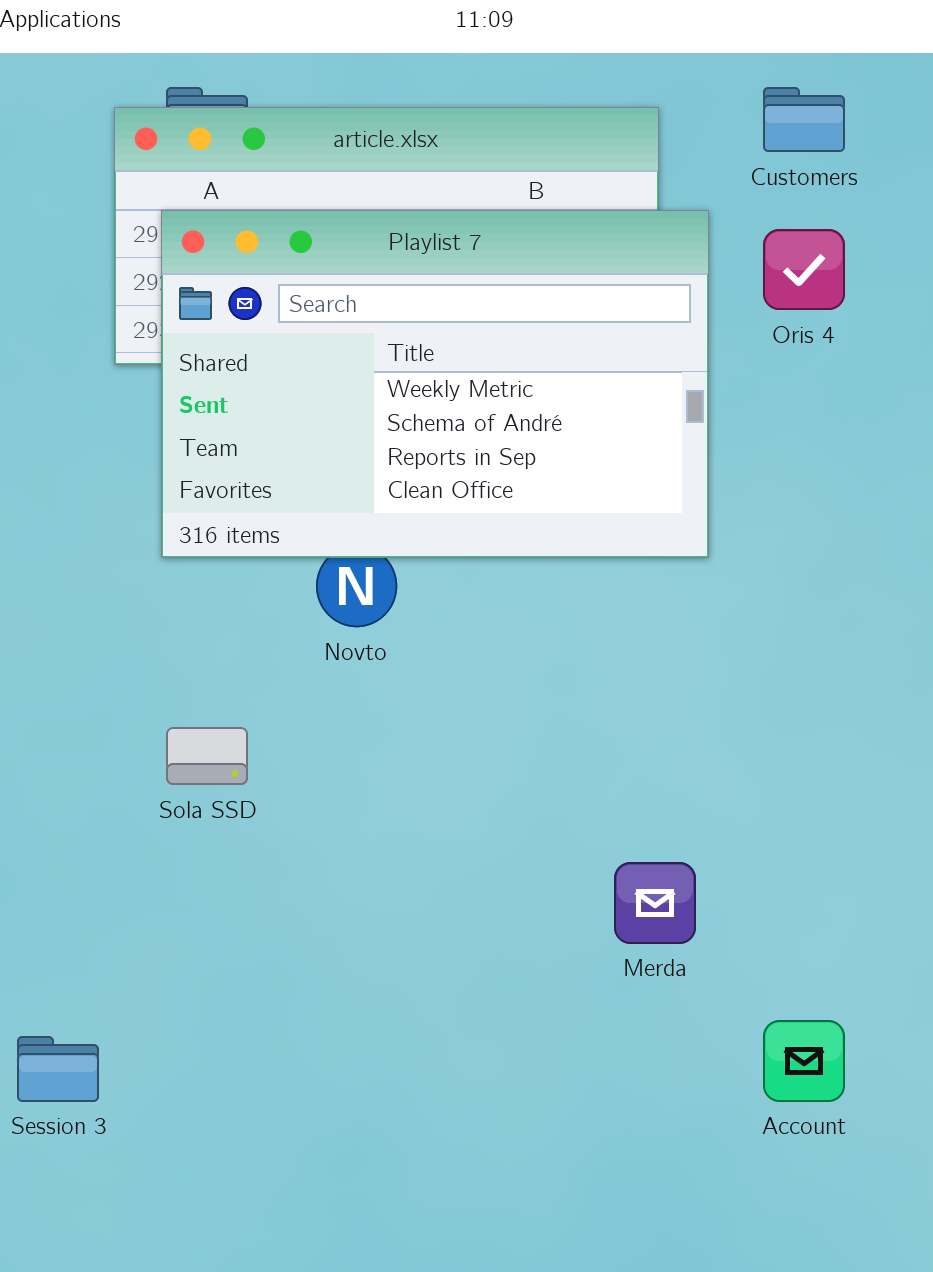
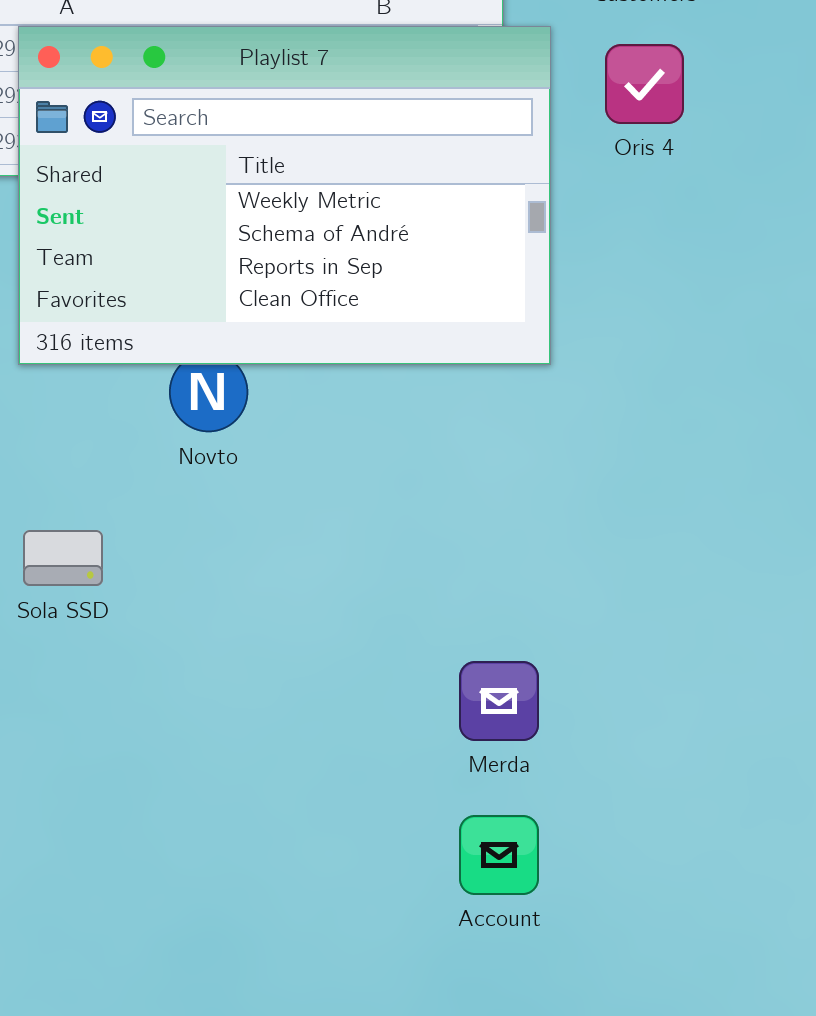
Account: [763,1020,845,1102] -> [459,815,539,895], moved

